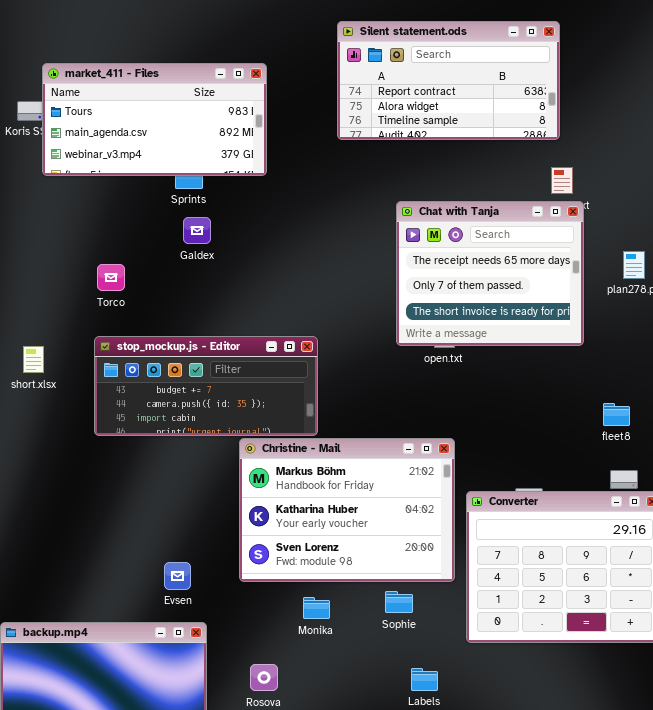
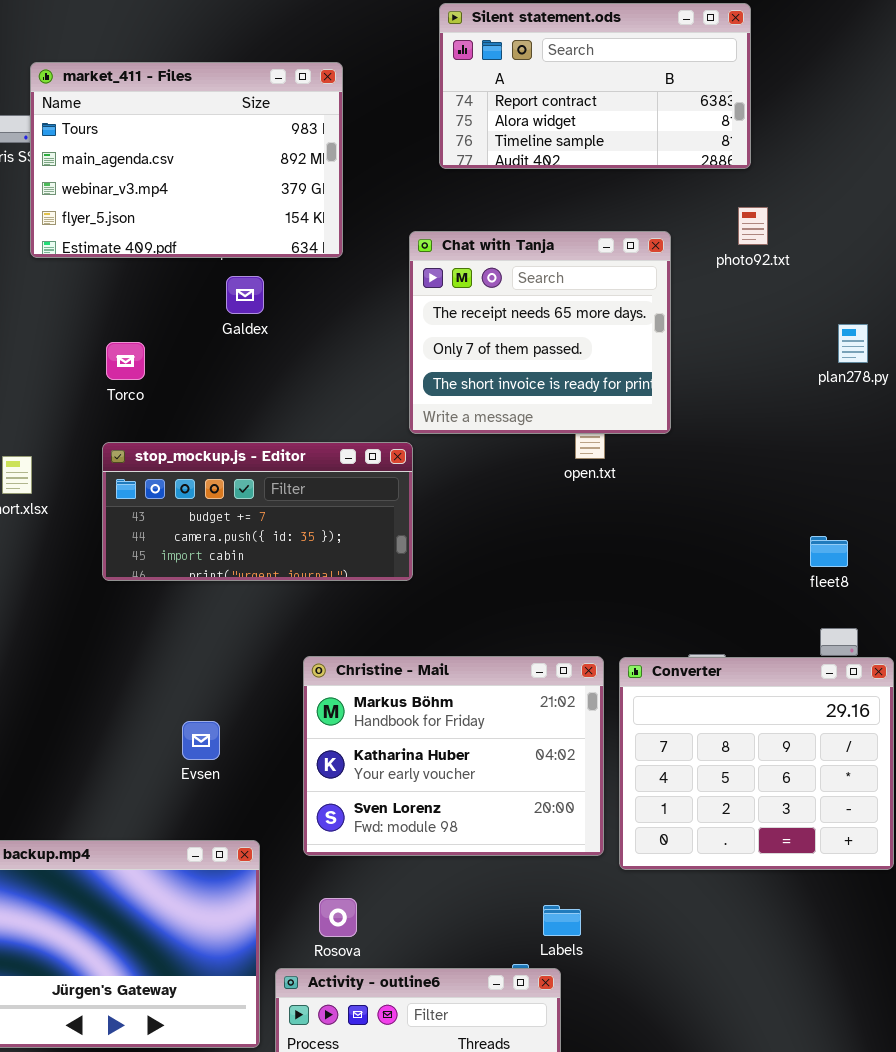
market_411 - Files: [42,63,267,176] -> [30,62,343,258], resized
Chat with Tanja: [396,201,584,346] -> [409,231,671,434], moved
Christine - Mail: [239,438,455,582] -> [303,656,604,856], moved
Evsen: [164,562,191,590] -> [182,721,220,760], moved

